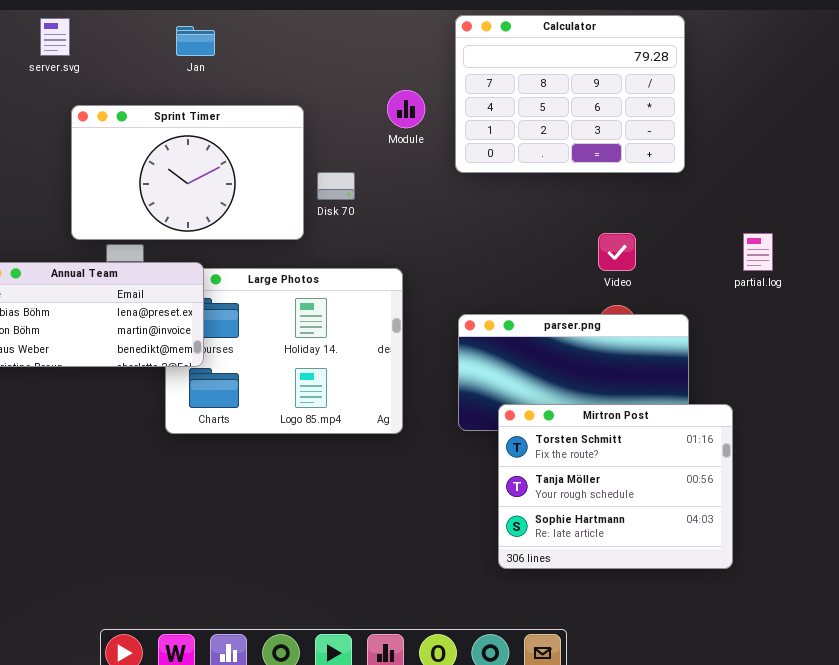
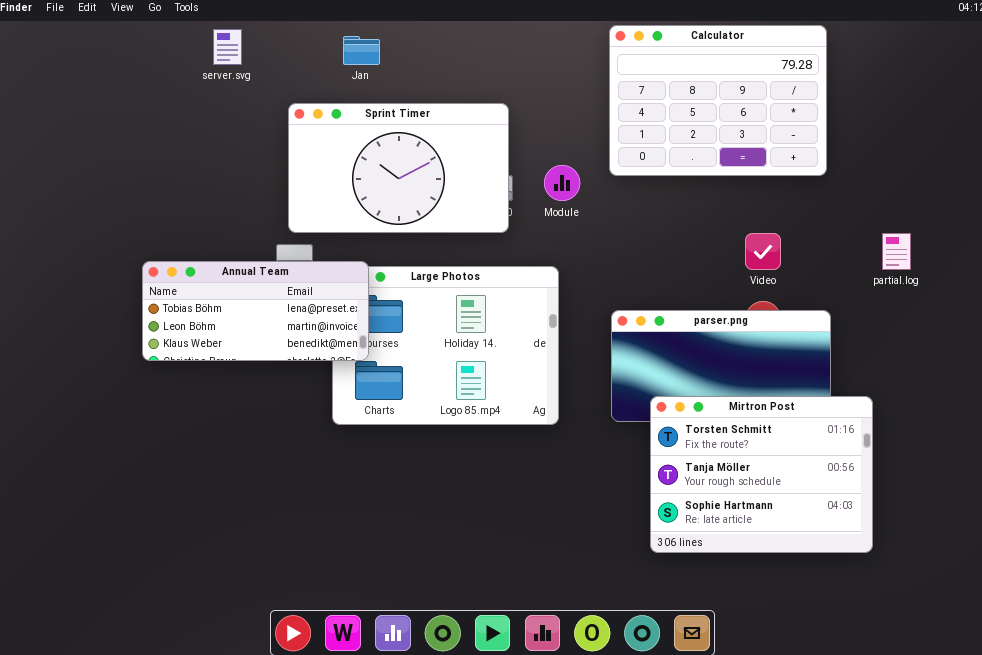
Module: [387,90,425,128] -> [544,165,580,201], moved
Sprint Timer: [71,105,304,240] -> [288,103,509,233], moved

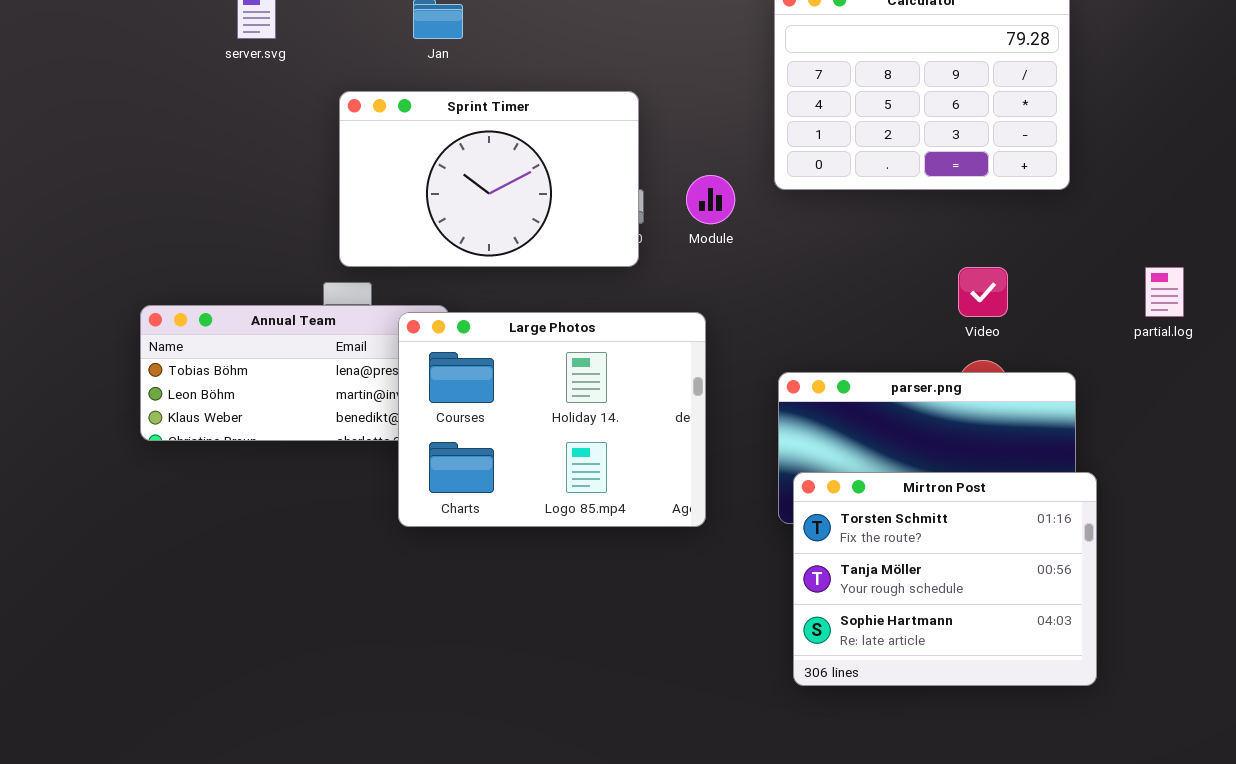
Large Photos: [332,266,559,425] -> [398,312,706,527], raised
Mirtron Post: [650,396,873,553] -> [793,472,1097,686], moved

